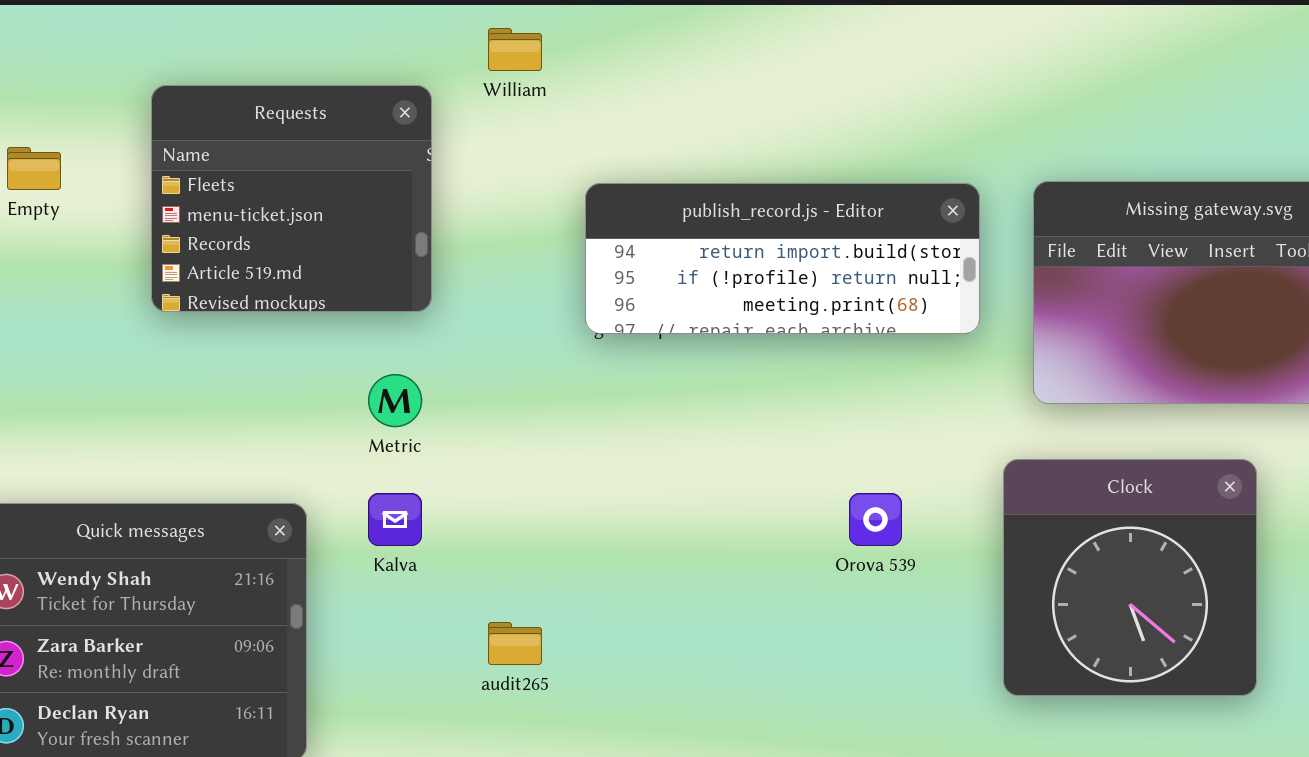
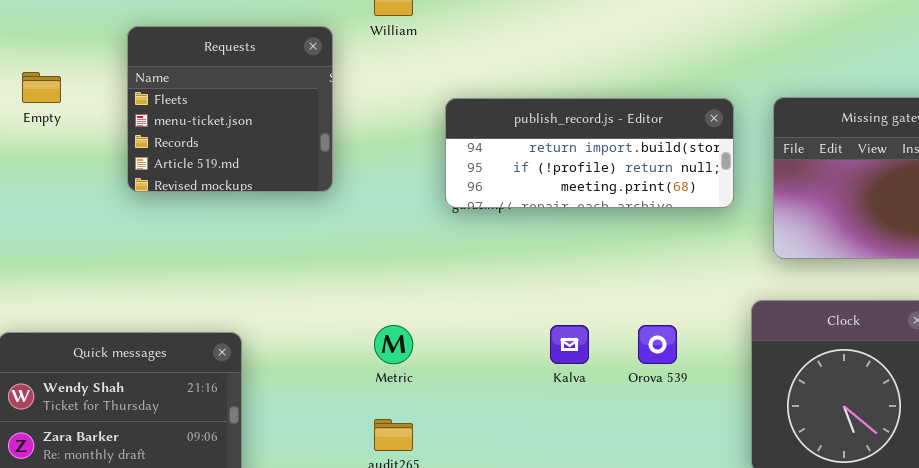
Metric: [368,374,422,427] -> [374,325,413,364], moved
Kalva: [368,493,422,546] -> [550,325,589,364], moved

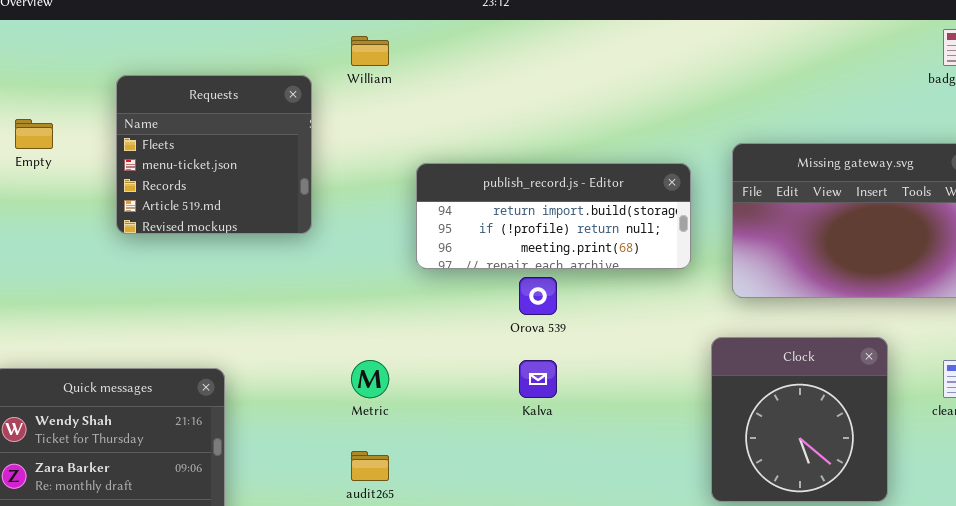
publish_record.js - Editor: [445,98,734,208] -> [416,163,691,269], moved
Orova 539: [638,325,677,364] -> [519,277,557,315], moved

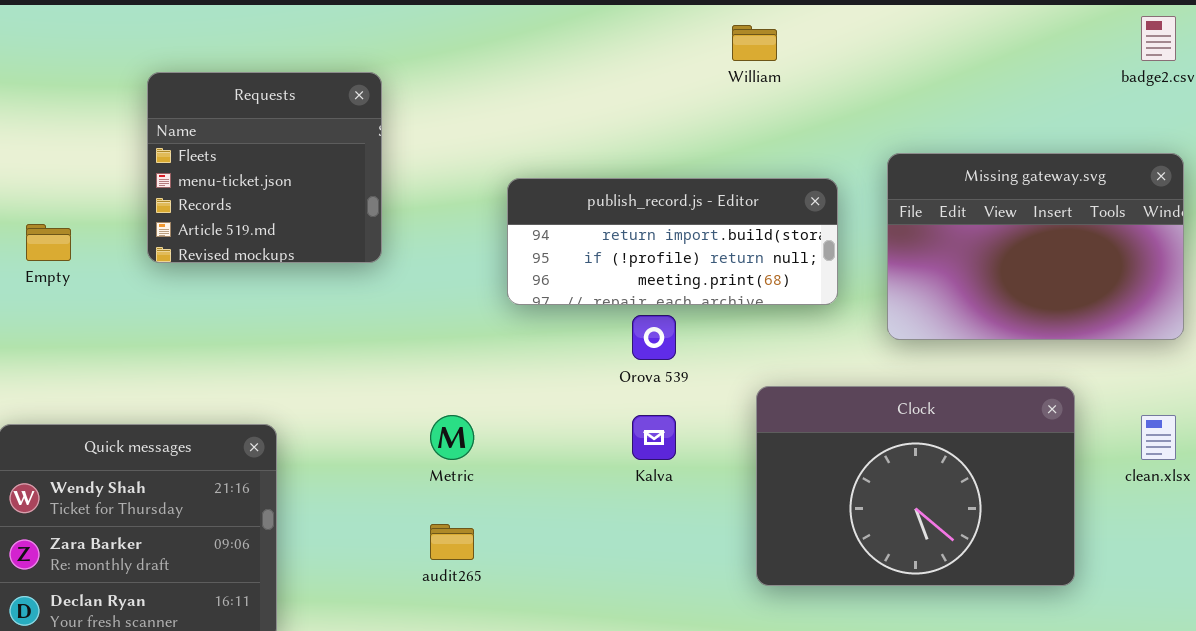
William: [351,36,389,66] -> [732,25,777,61], moved
Empty: [15,119,53,149] -> [26,224,71,261], moved
Clock: [711,337,888,502] -> [756,386,1075,586], resized

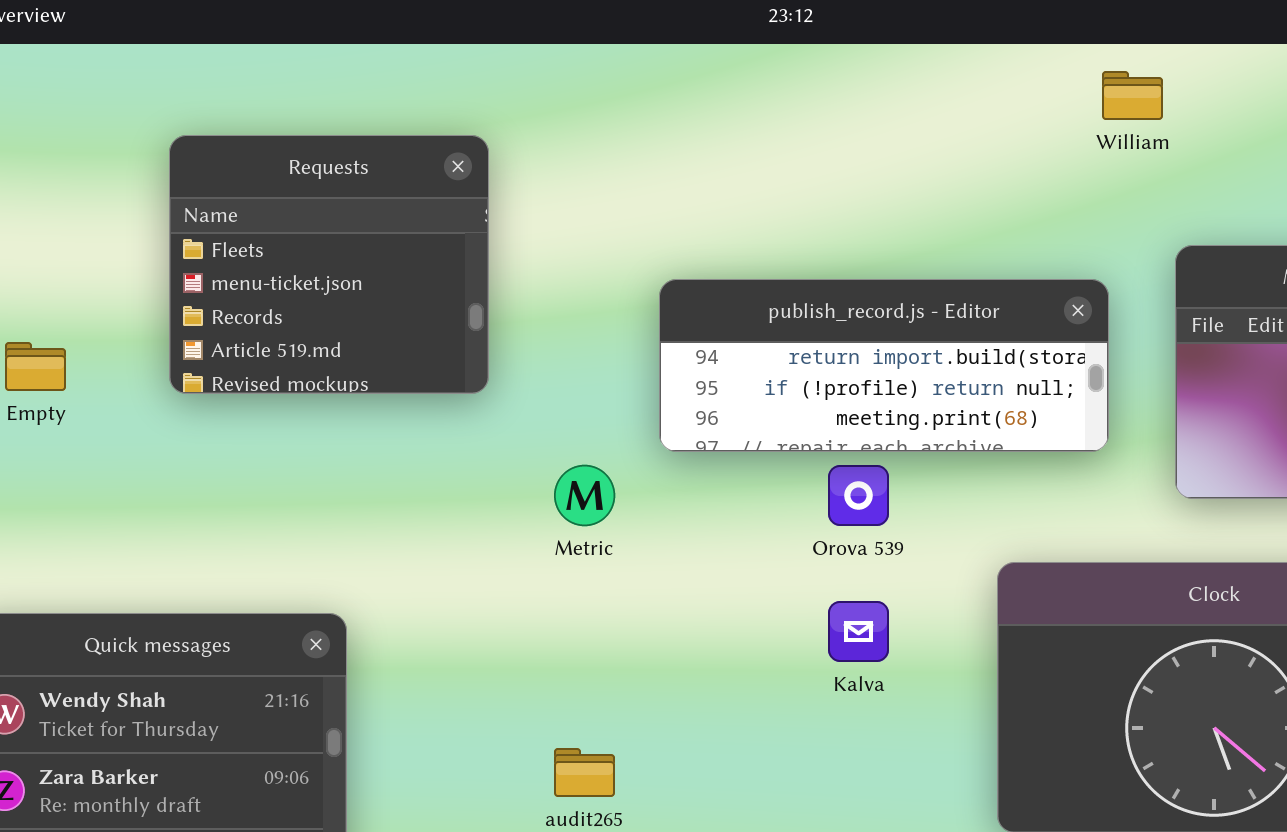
William: [732,25,777,61] -> [1102,71,1163,120], moved
Metric: [430,415,474,460] -> [554,465,615,526], moved

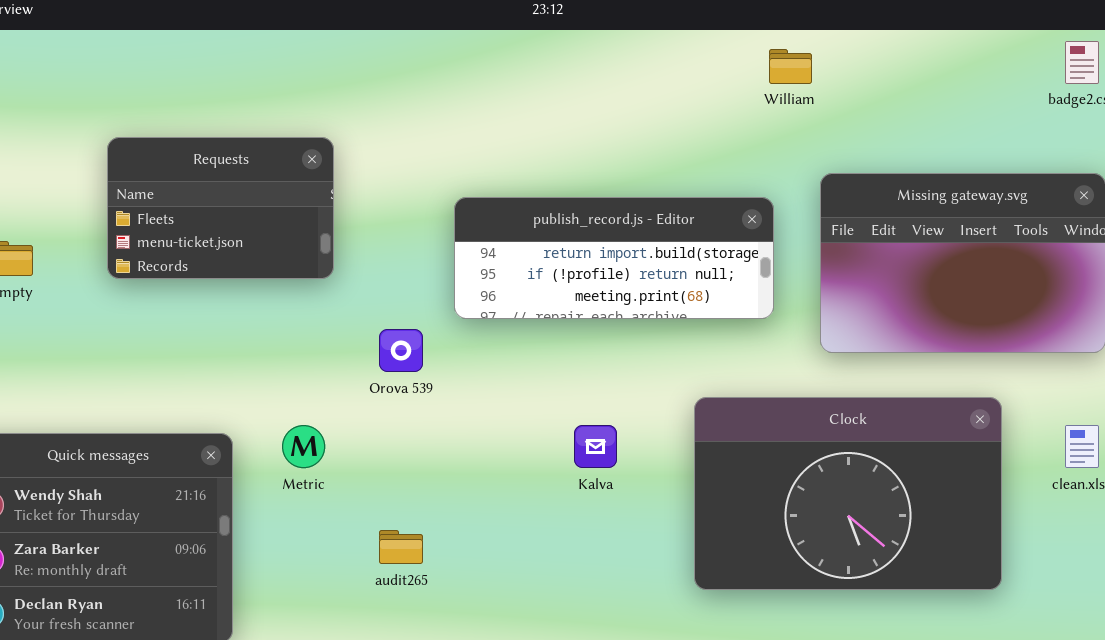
Requests: [169,135,489,394] -> [107,137,334,279], resized
Metric: [554,465,615,526] -> [282,425,325,468], moved
Orova 539: [828,465,889,526] -> [379,329,423,372], moved

